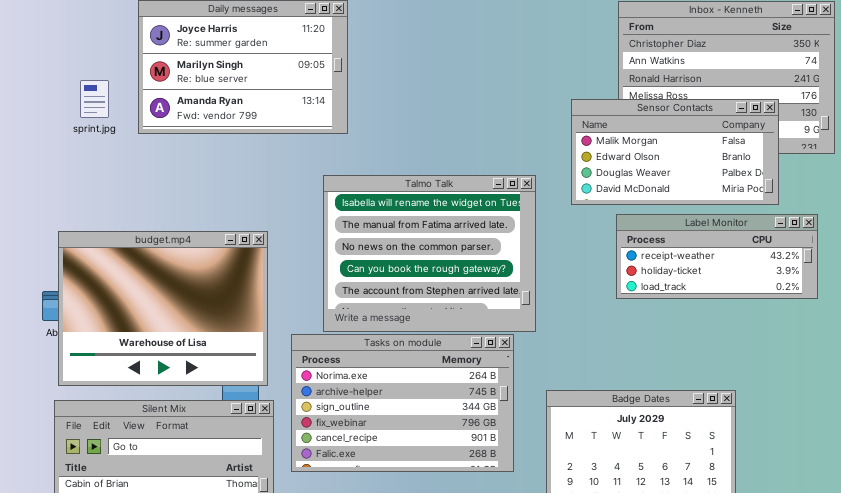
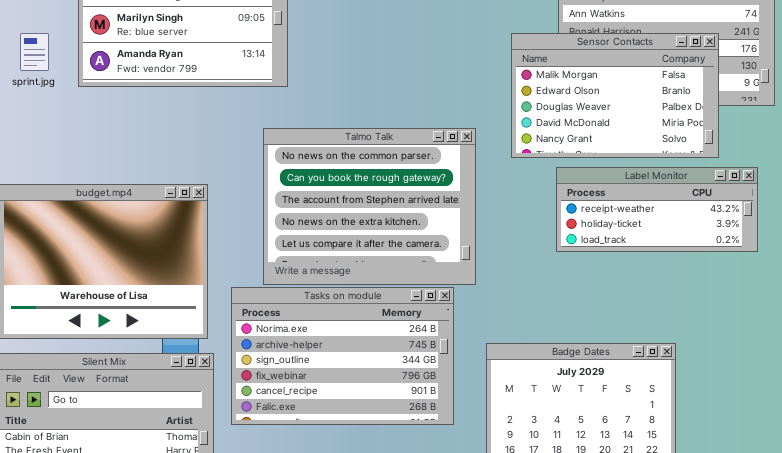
Sensor Contacts: [571,99,779,205] -> [511,33,719,158], resized
Talmo Talk: [323,175,536,332] -> [263,128,476,285], scrolled down 2 rows

